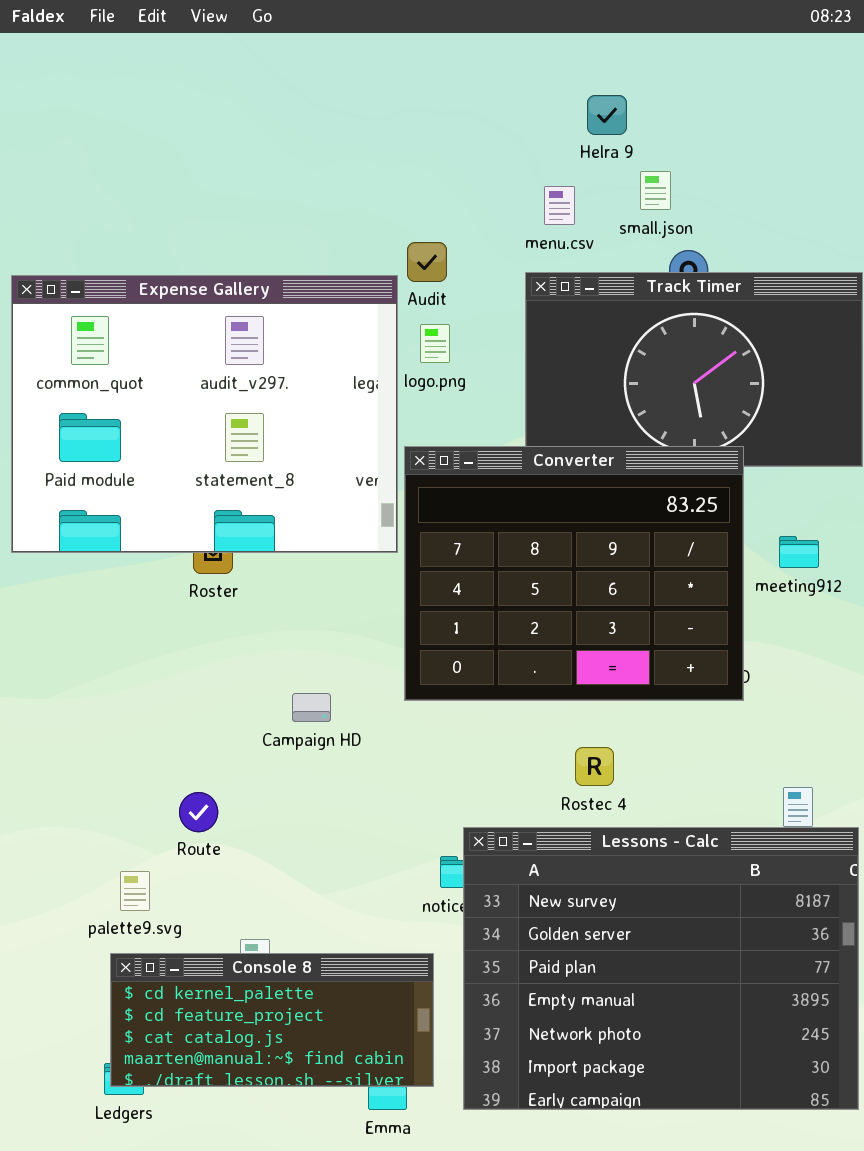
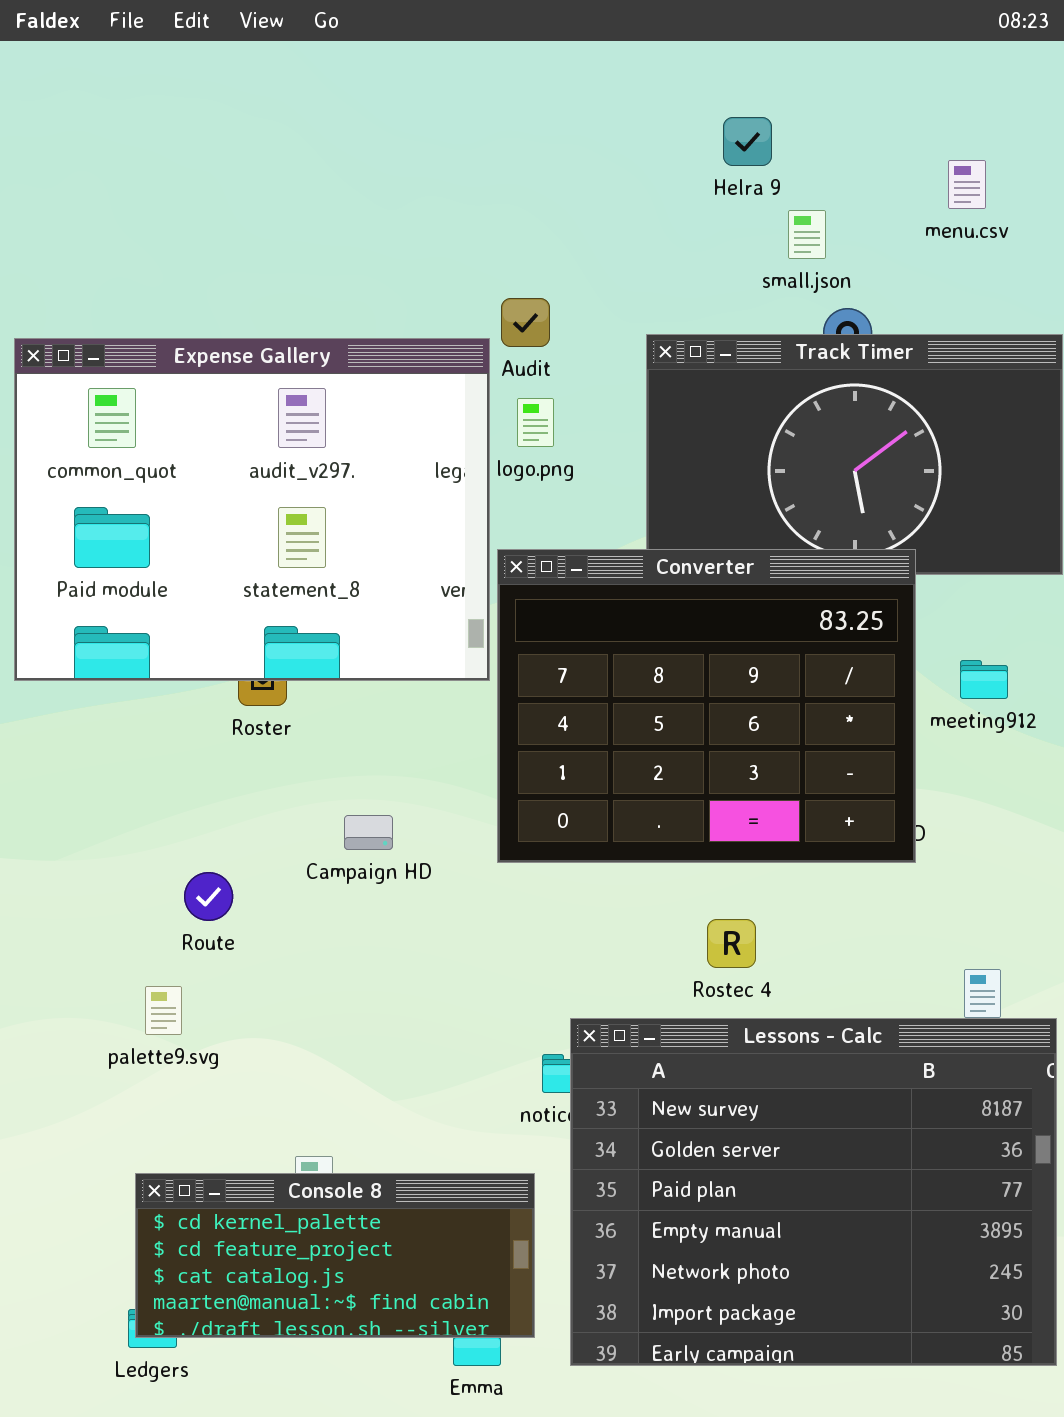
menu.csv: [544,186,575,225] -> [948,160,986,209], moved
Campaign HD: [292,693,331,722] -> [344,815,393,850], moved
Route: [179,792,218,832] -> [184,872,233,921], moved
palette9.svg: [120,871,150,911] -> [145,986,182,1035], moved

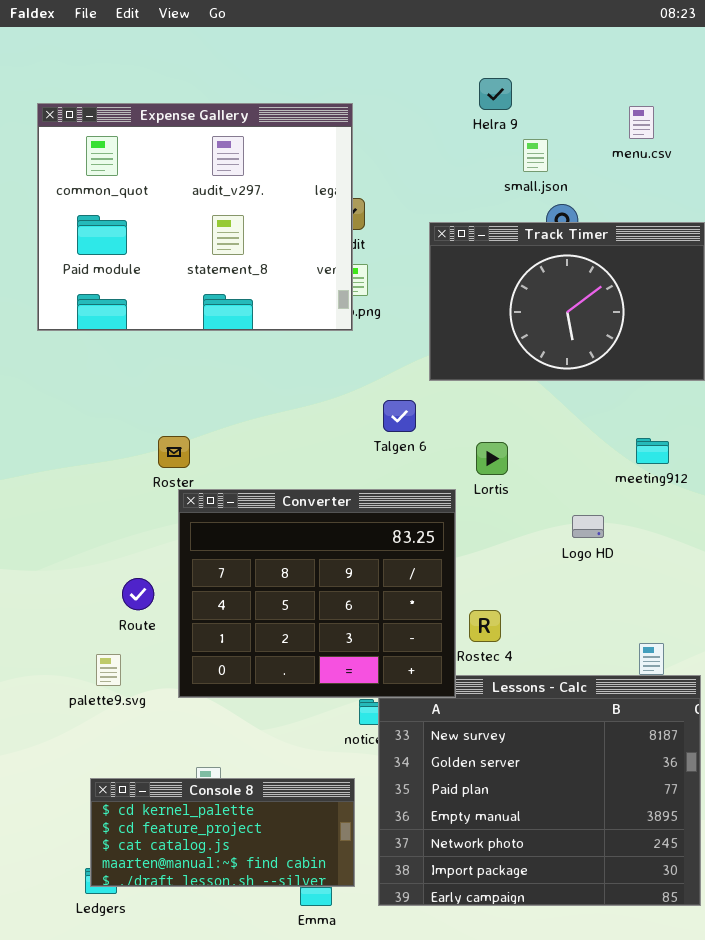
Expense Gallery: [14,338,490,681] -> [37,103,353,331], moved
Converter: [497,549,916,863] -> [178,489,456,698], moved

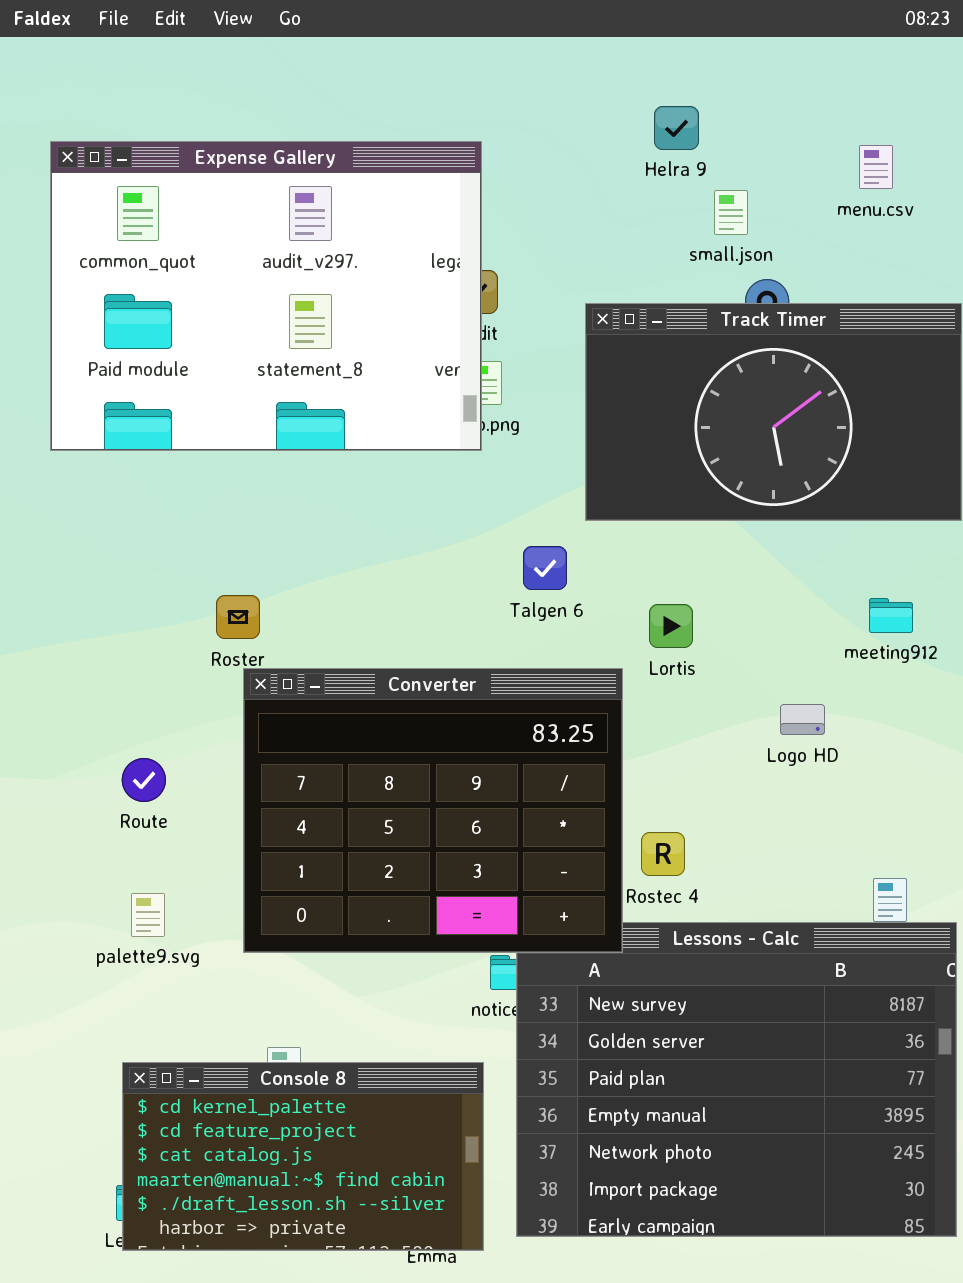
Route: [122,578,154,610] -> [122,758,166,802], moved
Console 8: [90,778,355,887] -> [122,1062,484,1251], resized

